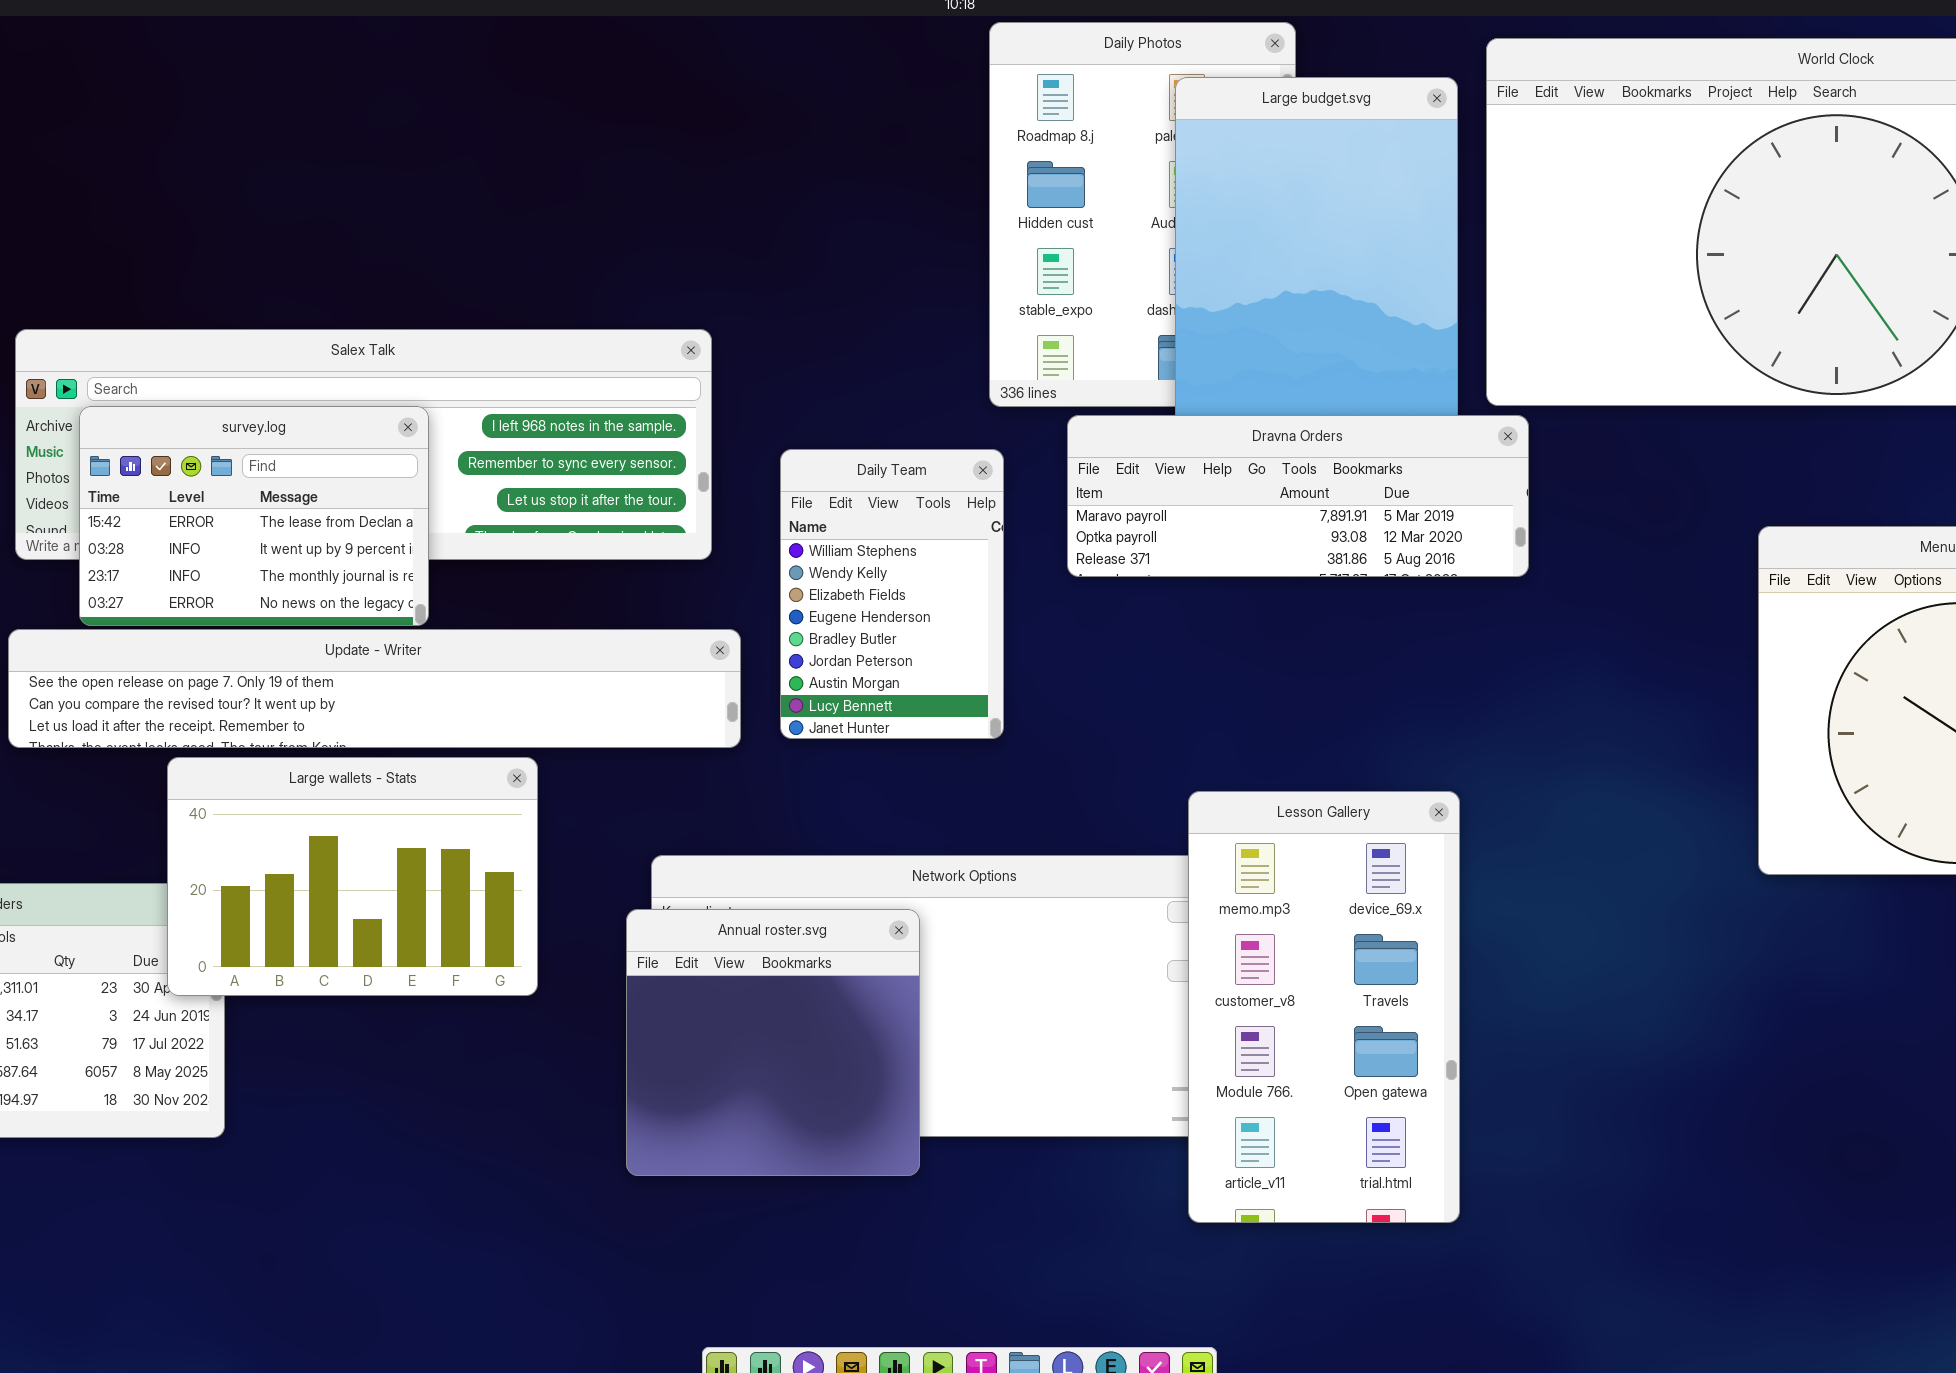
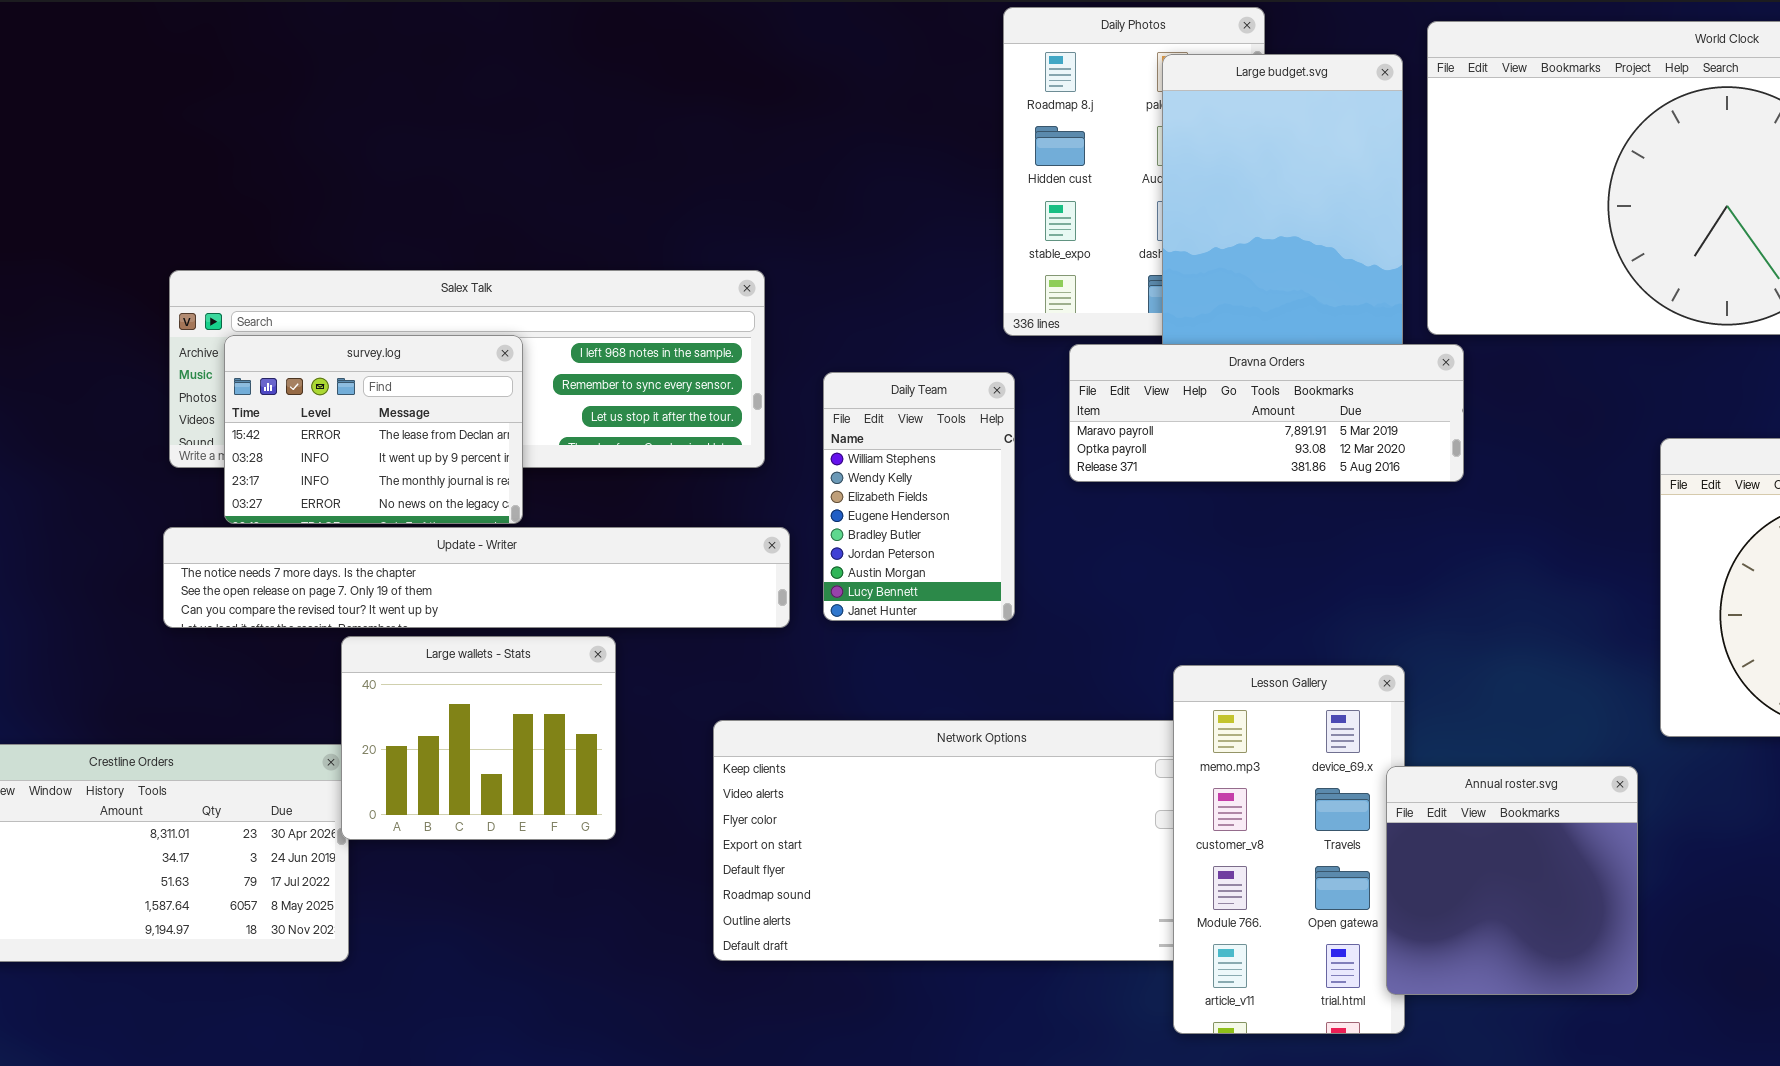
Update - Writer: [8,629,741,748] -> [163,527,790,628], scrolled up 1 row
Large wallets - Stats: [167,757,538,996] -> [341,636,616,840], resized
Annual roster.svg: [626,909,920,1176] -> [1386,766,1638,995], moved

